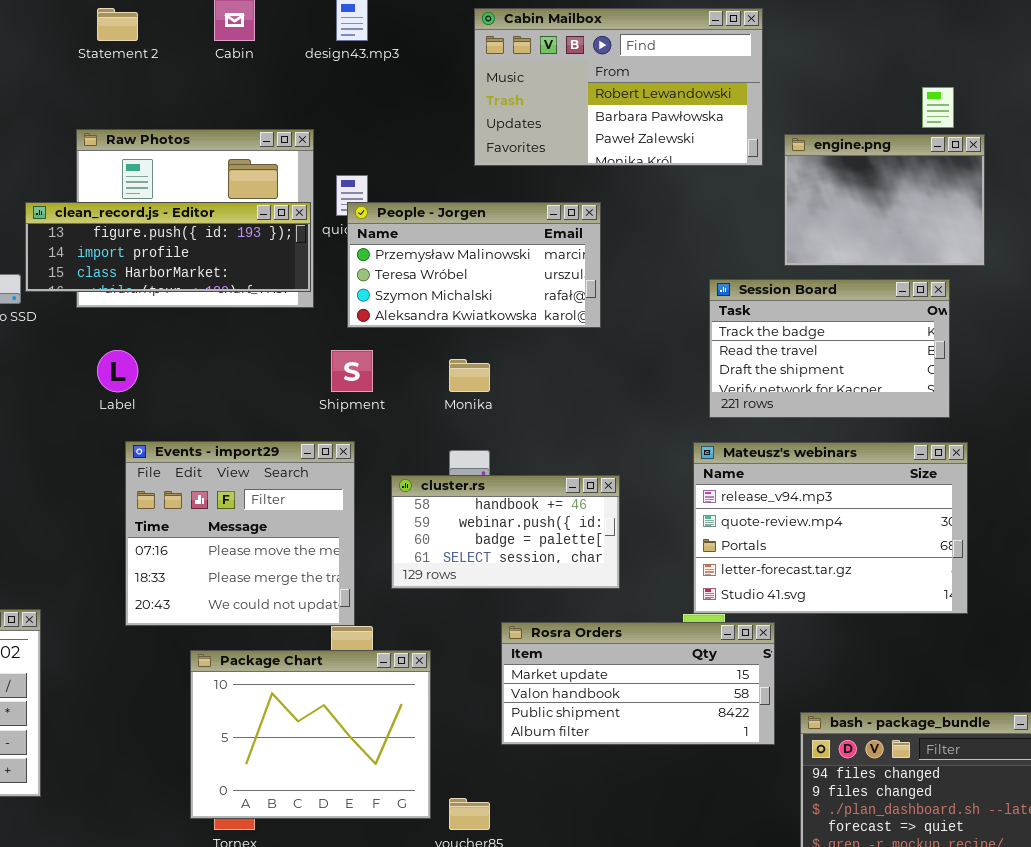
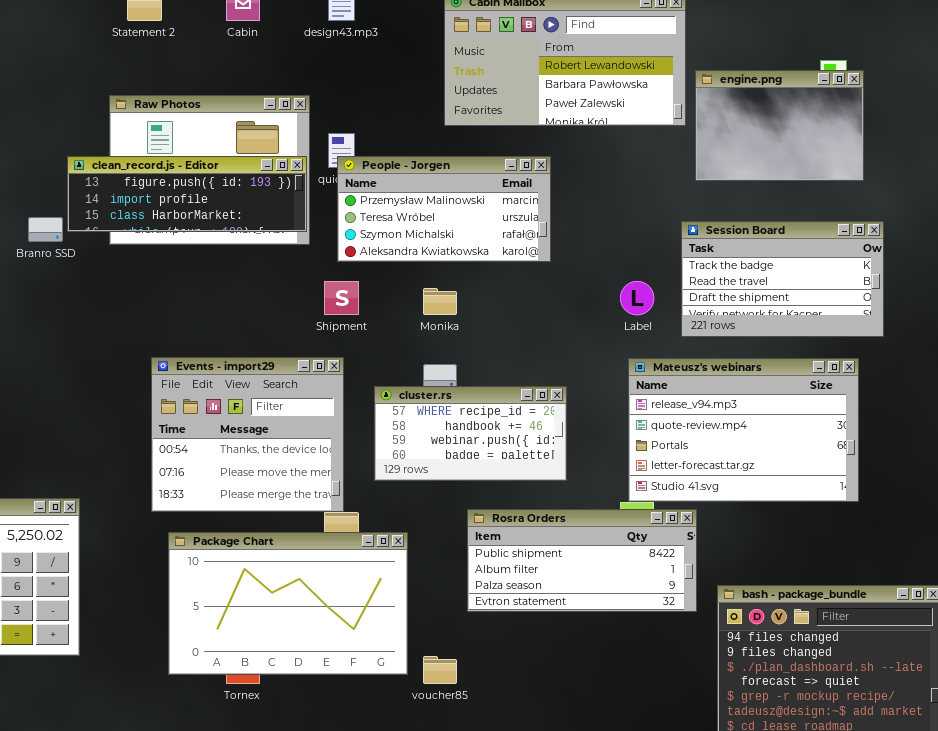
engine.png: [784,134,985,266] -> [695,70,864,181], moved
Session Board: [709,279,950,418] -> [681,221,884,337], moved
Label: [97,350,138,392] -> [620,281,654,315], moved
Events - import29: [125,441,355,626] -> [151,357,344,512], scrolled up 1 row
cluster.rs: [391,475,620,589] -> [374,386,567,481], scrolled up 1 row
Rosra Orders: [501,622,775,745] -> [467,509,697,612], scrolled down 2 rows
Package Chart: [190,650,431,819] -> [168,532,408,675], resized

